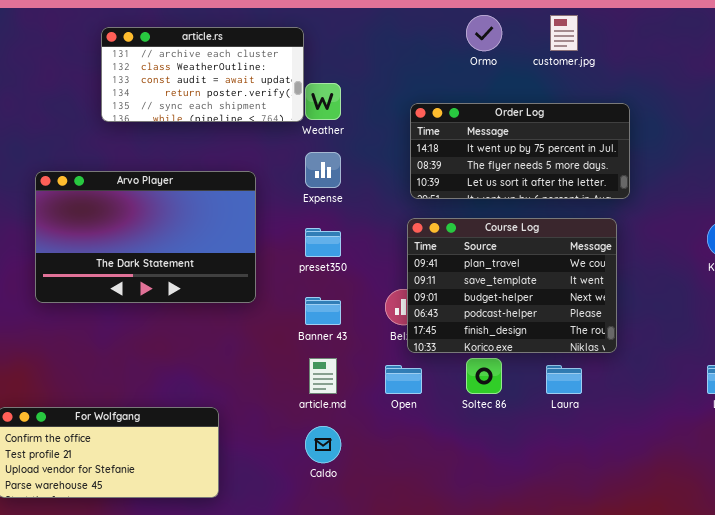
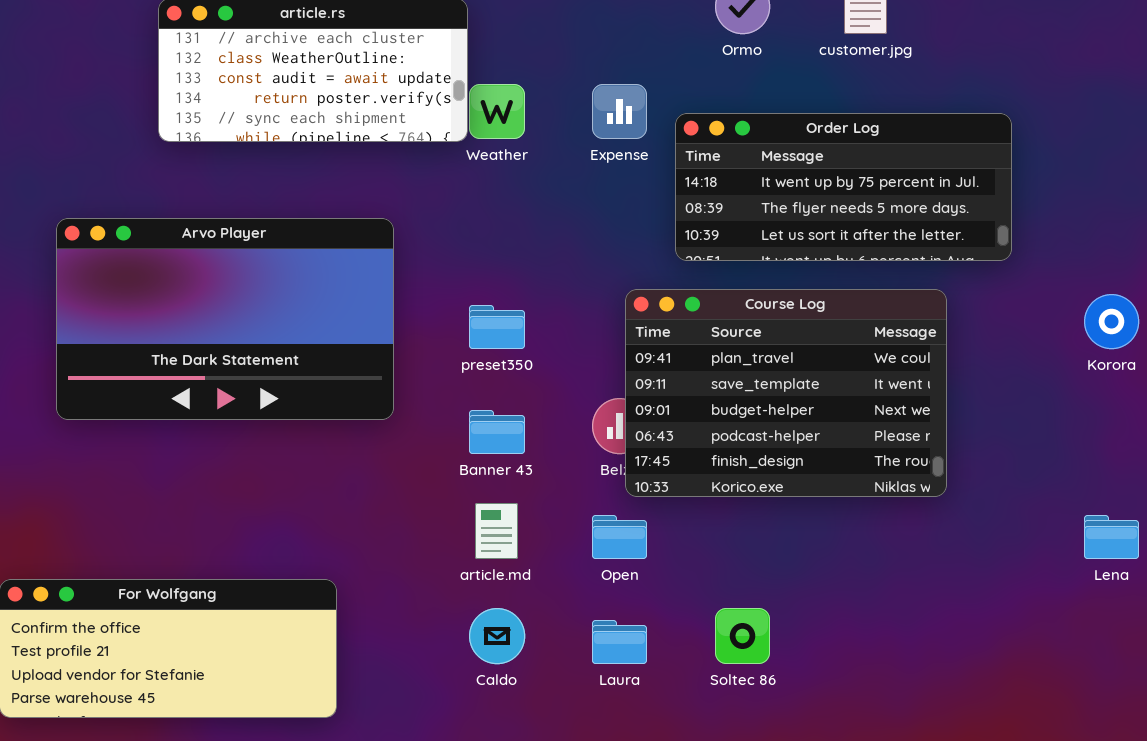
Order Log: [410,103,630,199] -> [675,113,1012,261], moved
Expense: [305,152,341,188] -> [592,84,647,139], moved
Soltec 86: [466,358,502,394] -> [715,608,770,664], moved
Laura: [546,365,582,394] -> [592,620,647,664], moved

